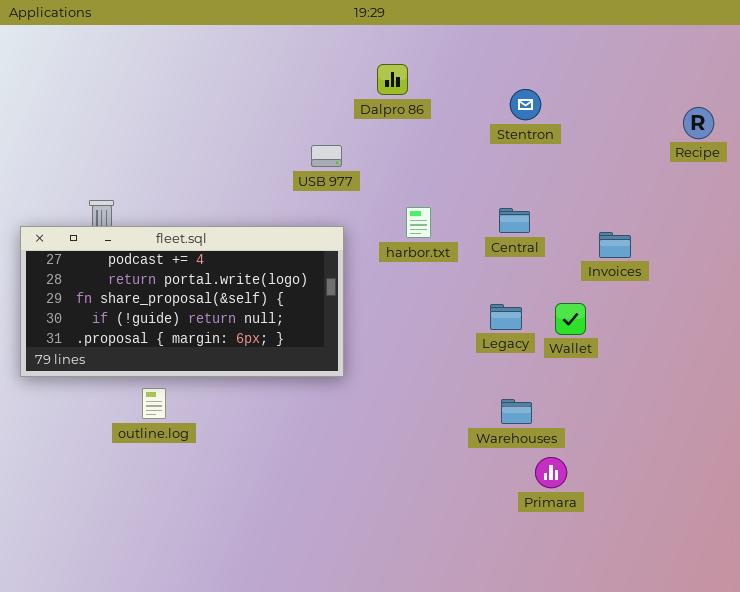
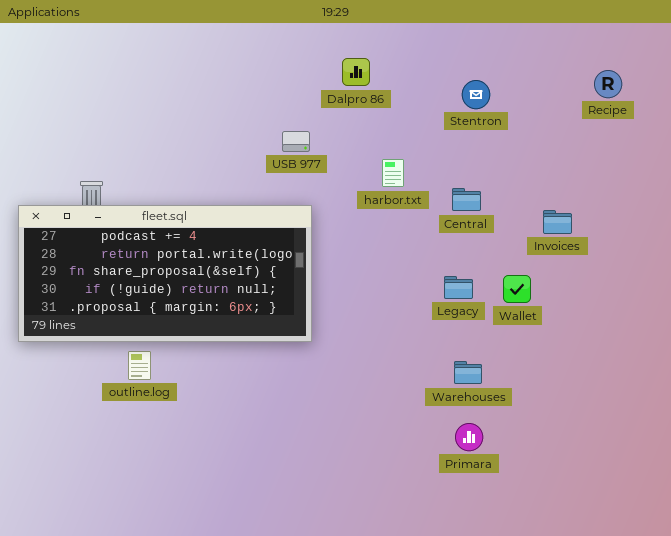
Recipe: [683,107,714,139] -> [594,70,622,98], moved
harbor.txt: [406,207,431,238] -> [382,159,404,187], moved
Primara: [535,457,567,488] -> [455,423,483,451], moved

